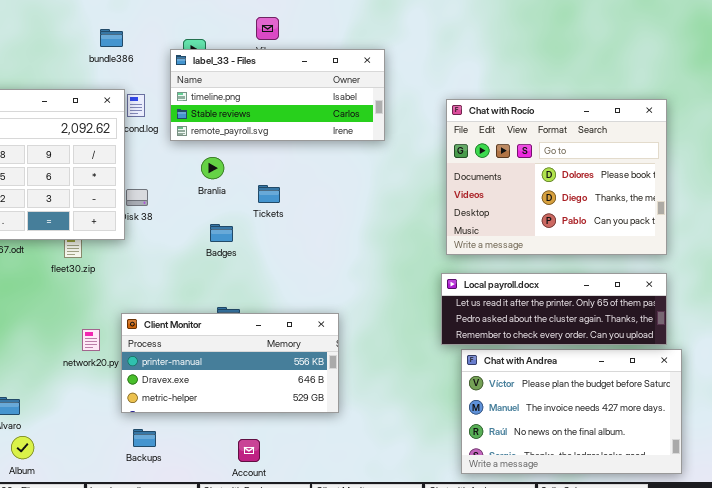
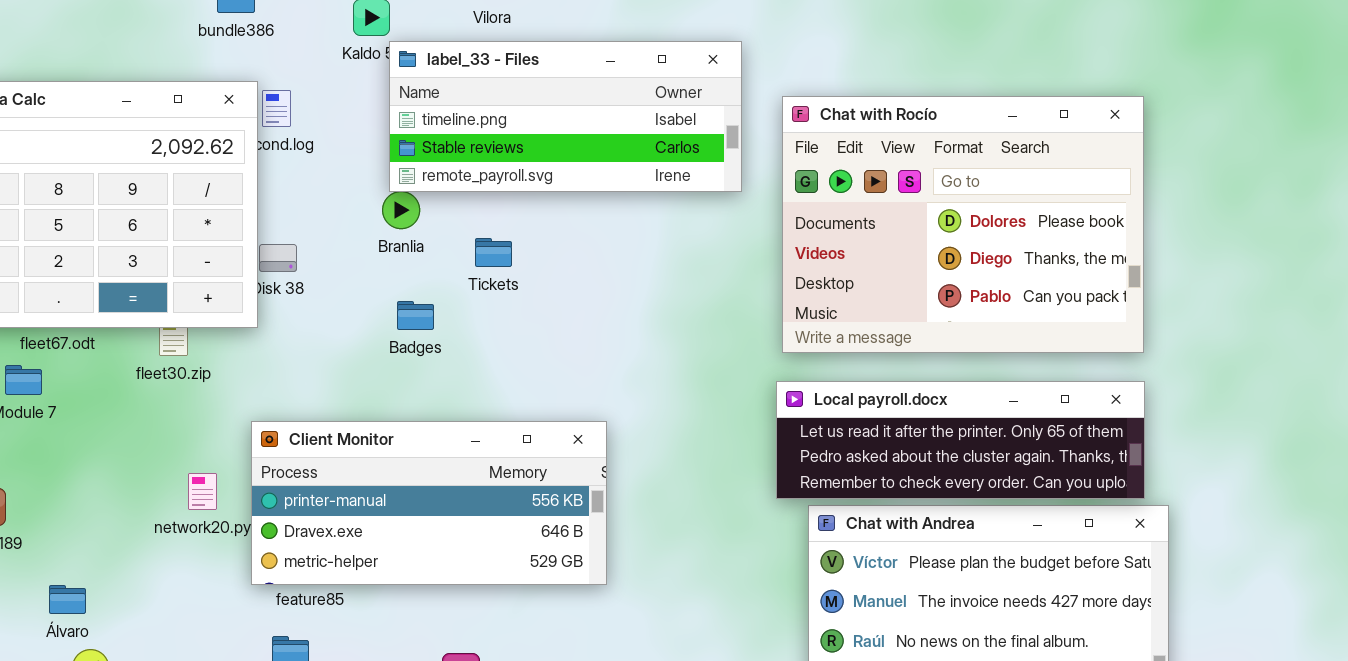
label_33 - Files: [170,49,385,141] -> [389,41,742,192], moved
Client Monitor: [121,313,339,413] -> [251,421,607,585], moved

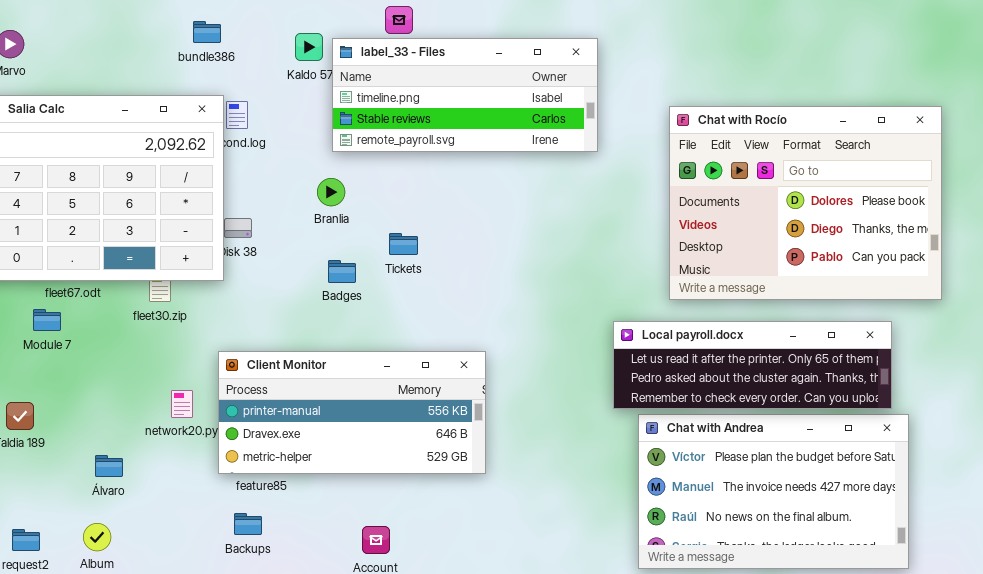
label_33 - Files: [389,41,742,192] -> [332,38,598,152], moved
Chat with Rocío: [782,96,1144,353] -> [669,106,942,300], moved
Tickets: [475,238,512,267] -> [389,233,418,255], moved
Álvaro: [49,585,86,614] -> [95,455,123,477], moved

